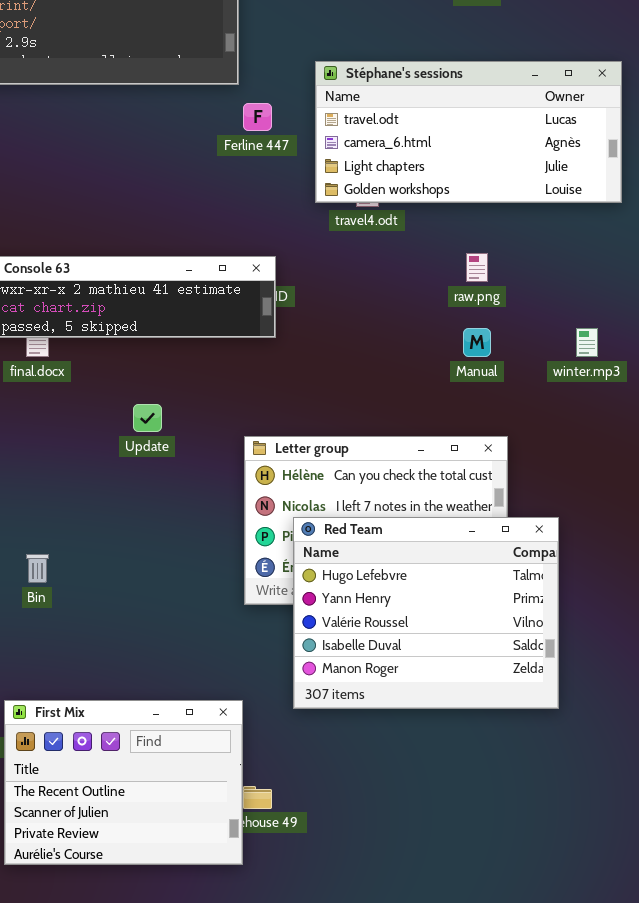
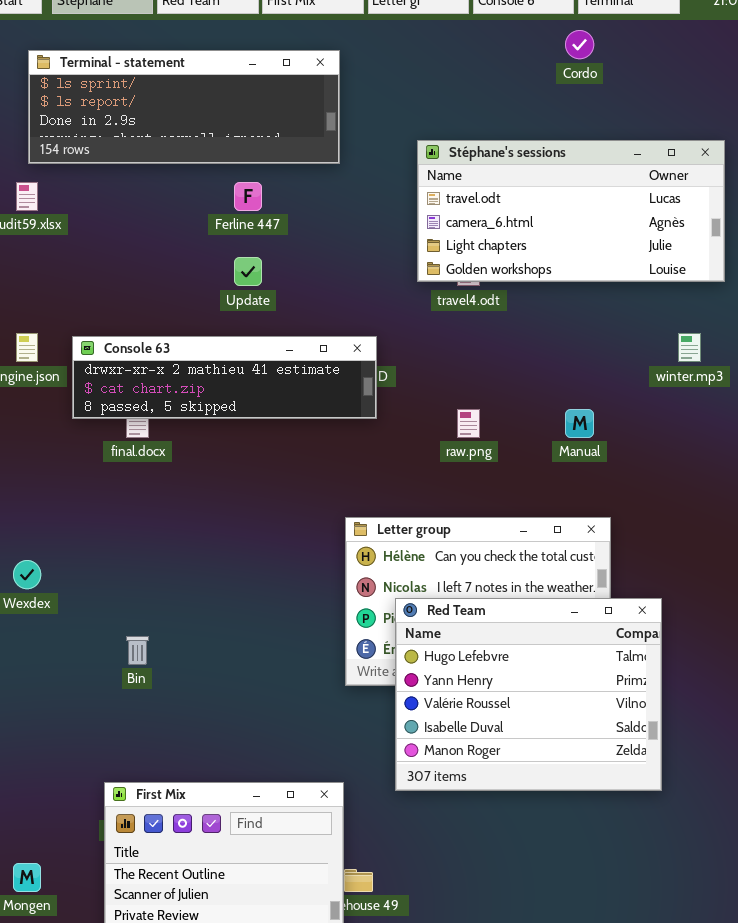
Ferline 447: [243,103,272,131] -> [234,182,262,211], moved
raw.png: [466,253,488,282] -> [457,409,480,438], moved
winter.mp3: [576,328,598,357] -> [678,333,701,362], moved
Update: [133,404,162,432] -> [234,257,262,286], moved

